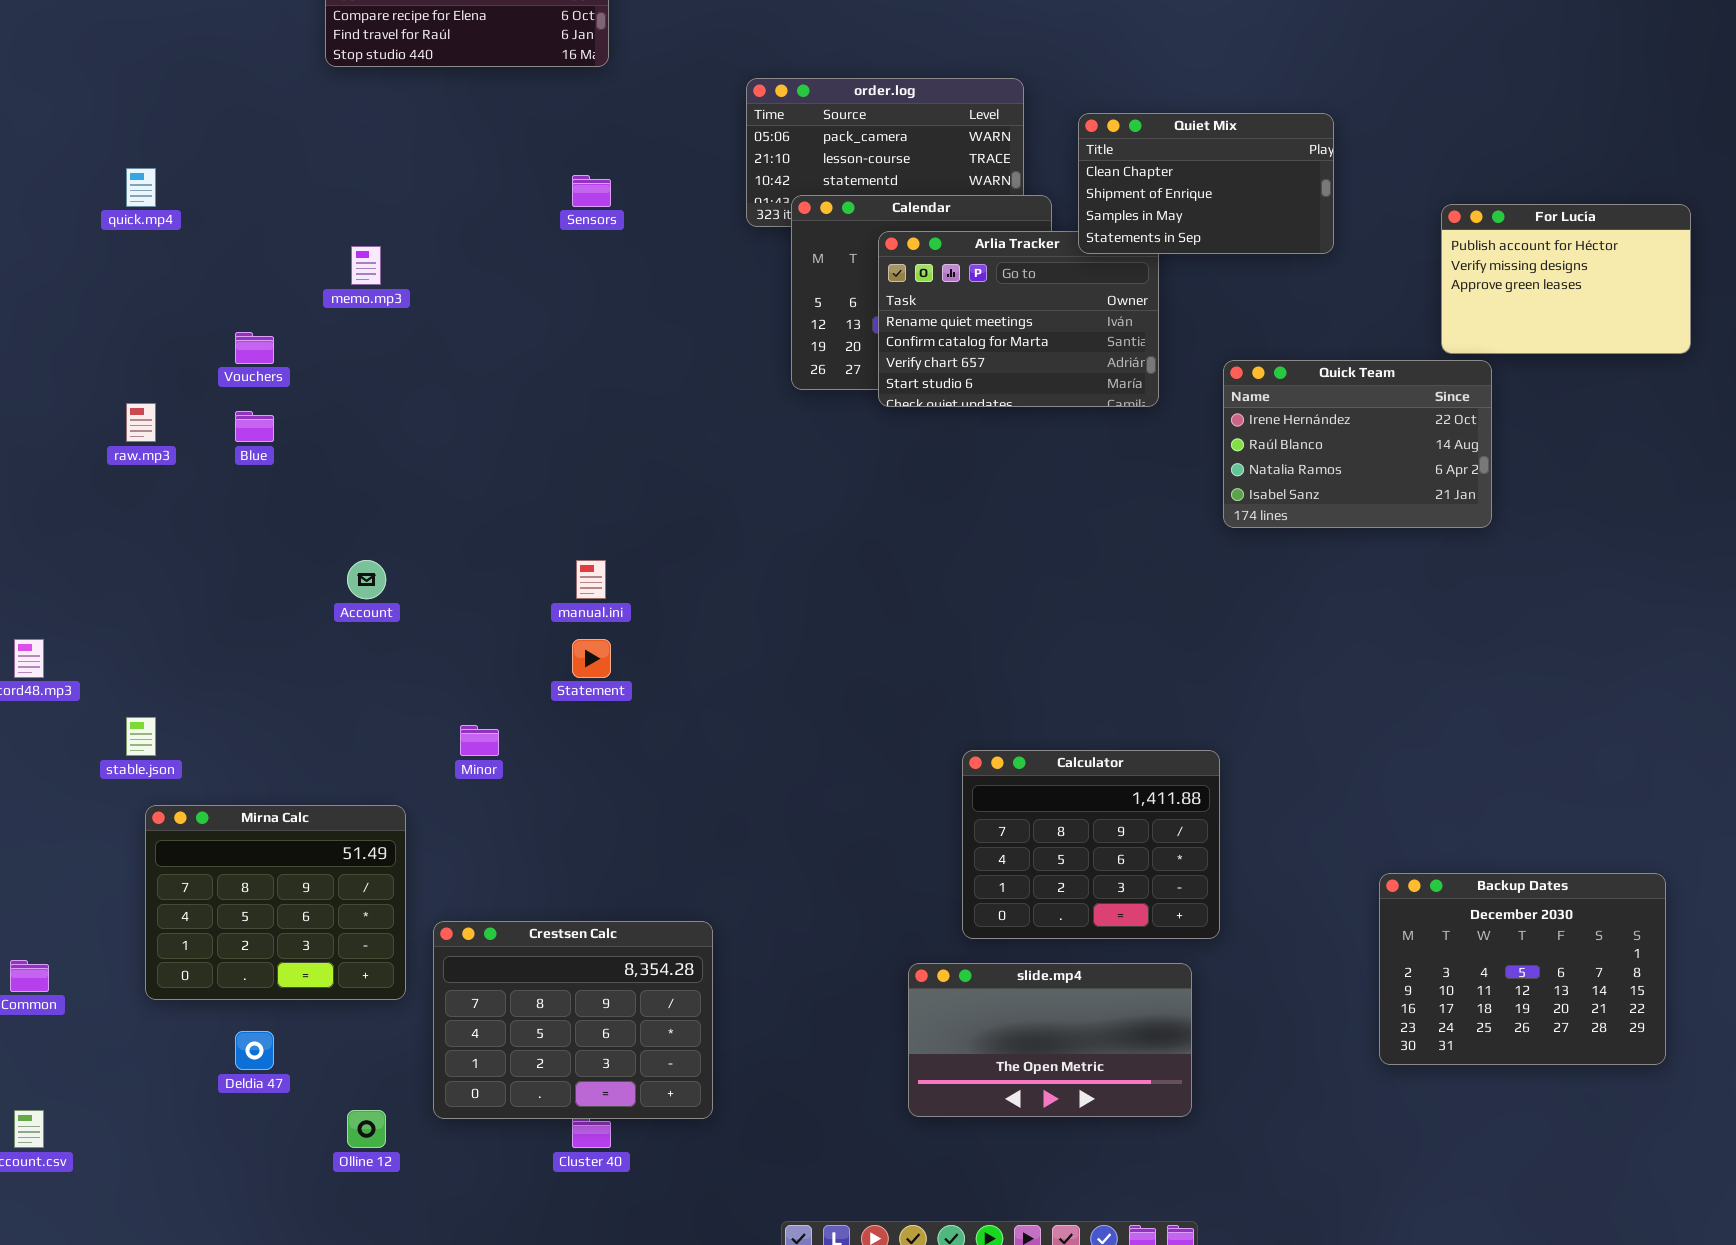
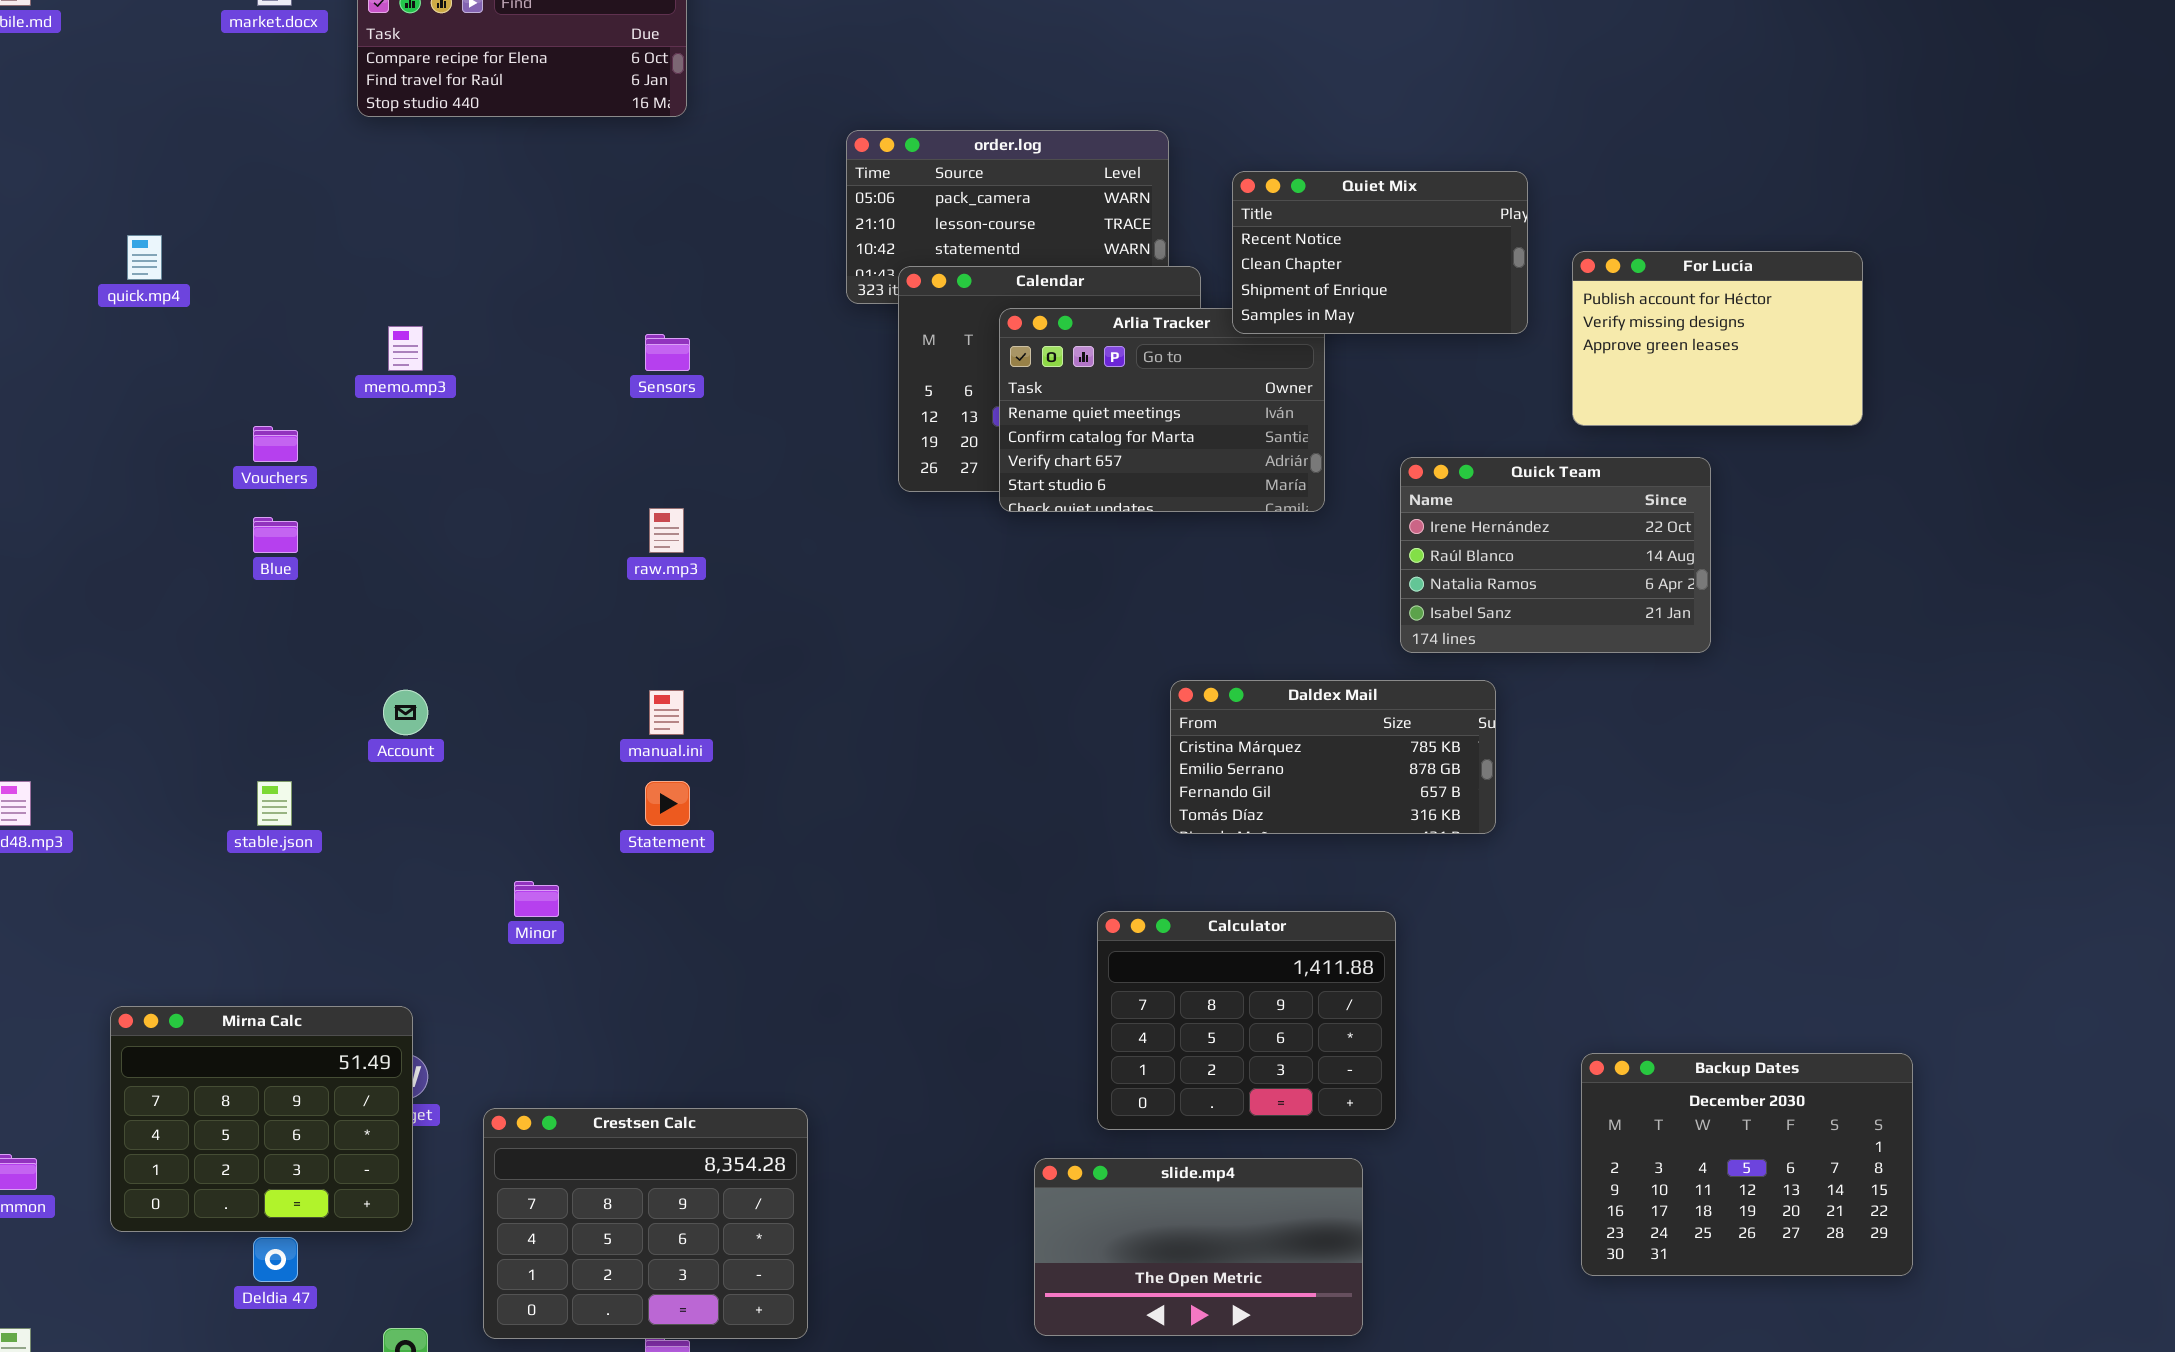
Quiet Mix: [1078,113,1334,254] -> [1232,171,1528,334], scrolled up 1 row
Sensors: [572,175,611,207] -> [645,334,690,371], moved
For Lucía: [1441,204,1691,354] -> [1572,251,1863,426], moved
raw.mp3: [126,403,156,442] -> [649,508,684,553], moved
Daldex Mail: none -> [1170,680,1496,834], opened
stable.json: [126,717,156,756] -> [257,781,292,826], moved
Mirna Calc: [145,805,406,1000] -> [110,1006,413,1232], moved

